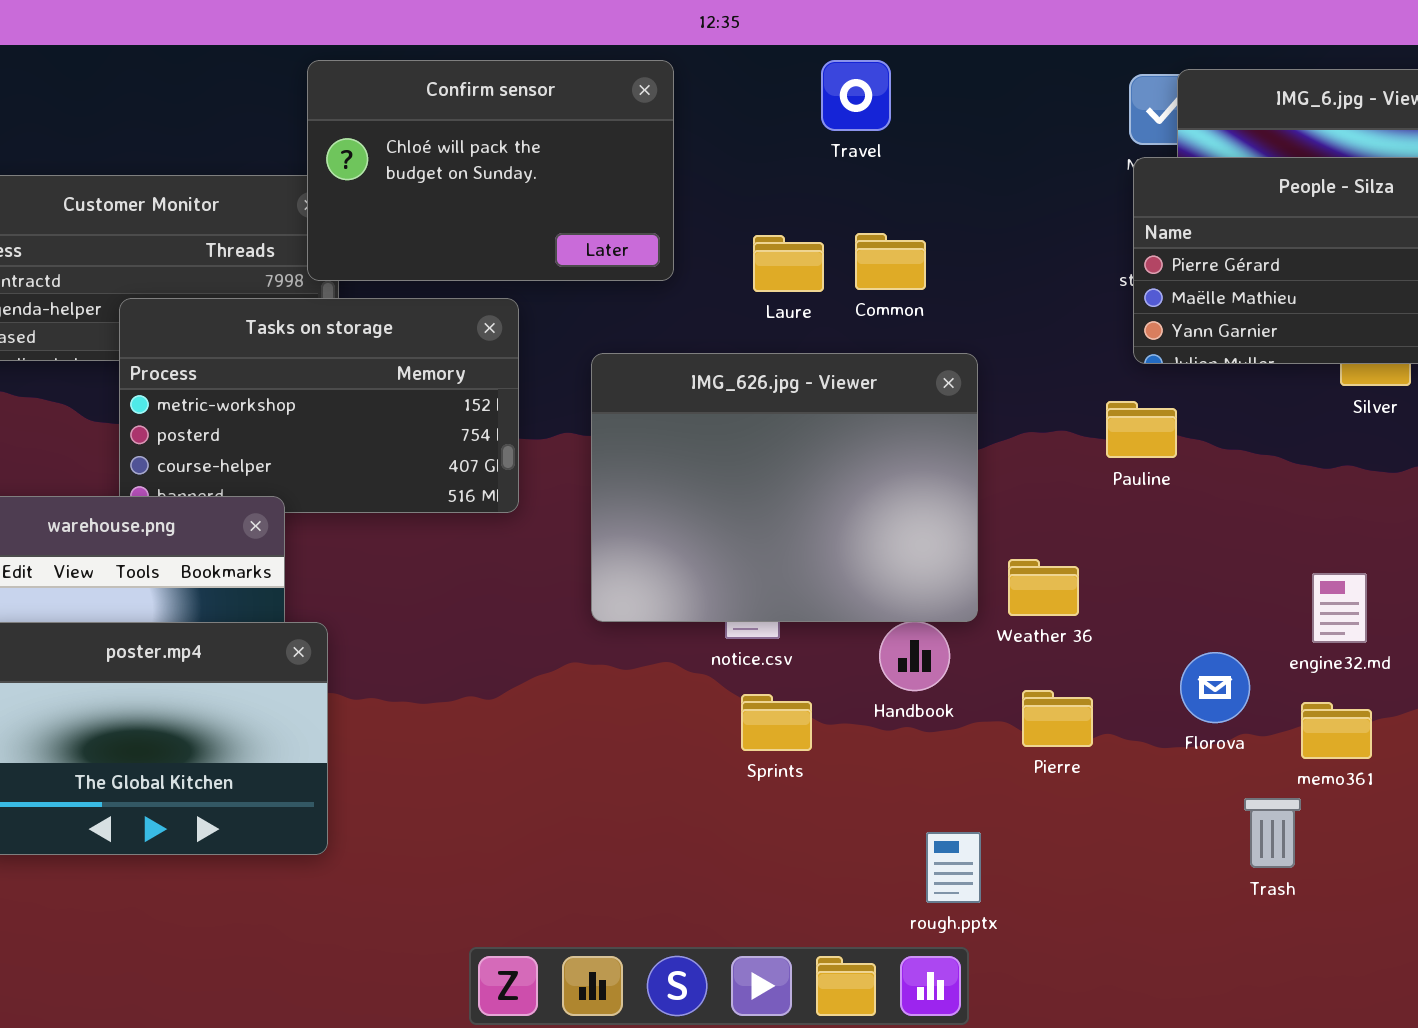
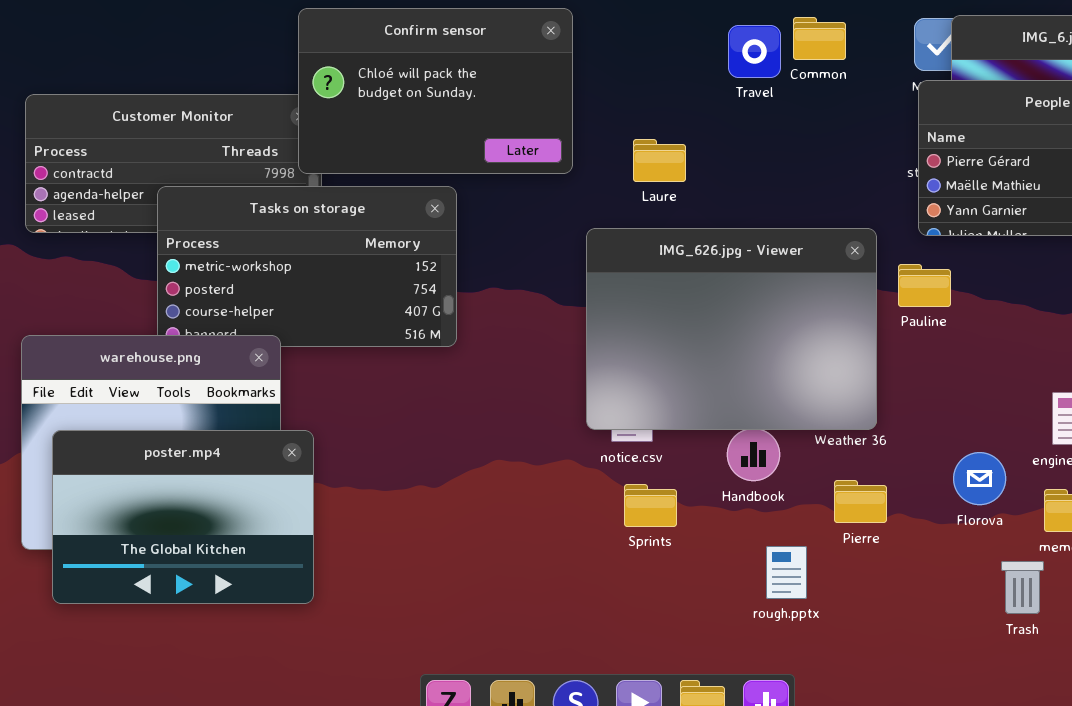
Travel: [821,60,891,131] -> [728,25,781,78], moved
Common: [855,233,926,290] -> [793,17,846,60], moved
IMG_626.jpg - Viewer: [591,353,978,622] -> [586,228,877,430], moved
rough.pptx: [926,832,981,903] -> [766,546,807,599], moved

